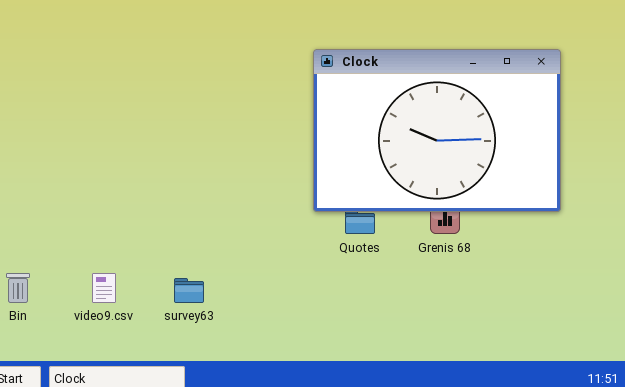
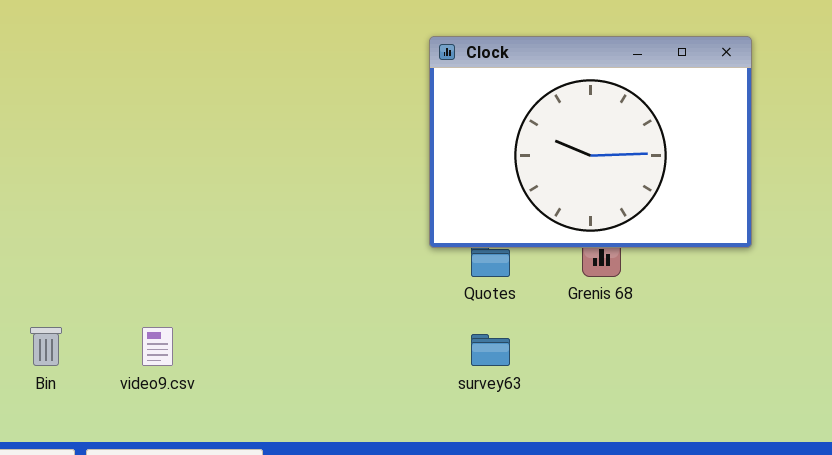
survey63: [174,278,204,303] -> [471,334,510,366], moved

